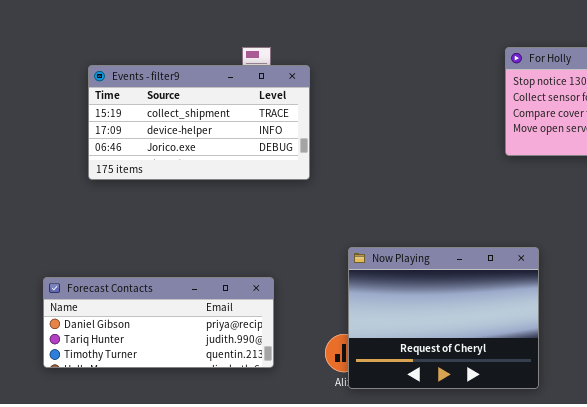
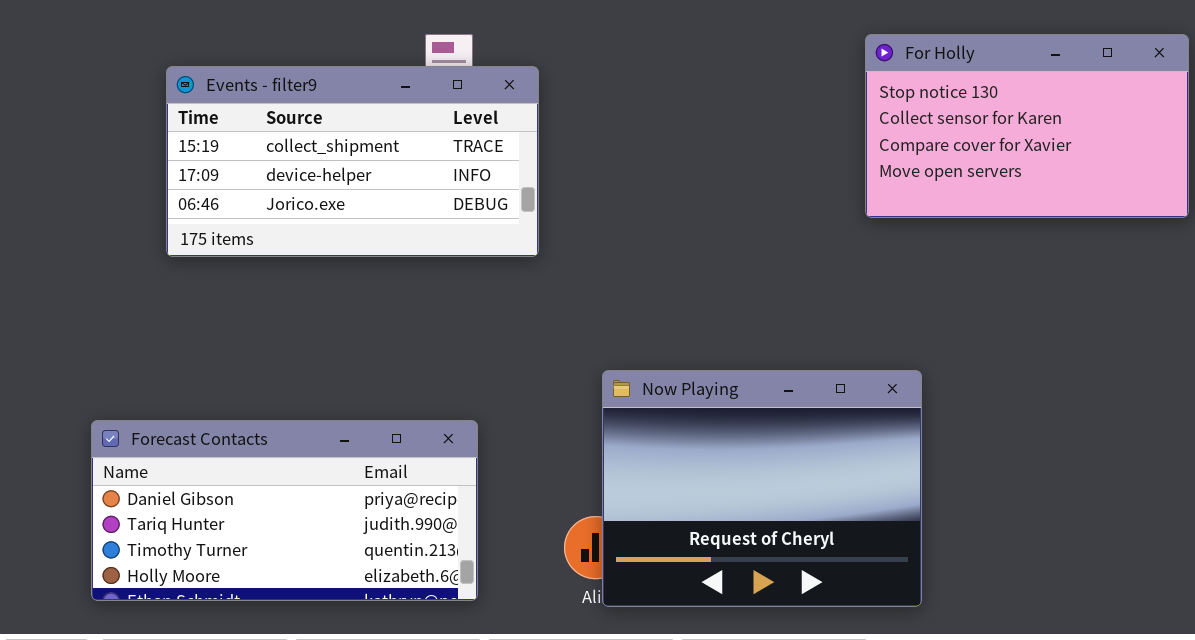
Forecast Contacts: [43,277,274,368] -> [91,420,478,601], resized

